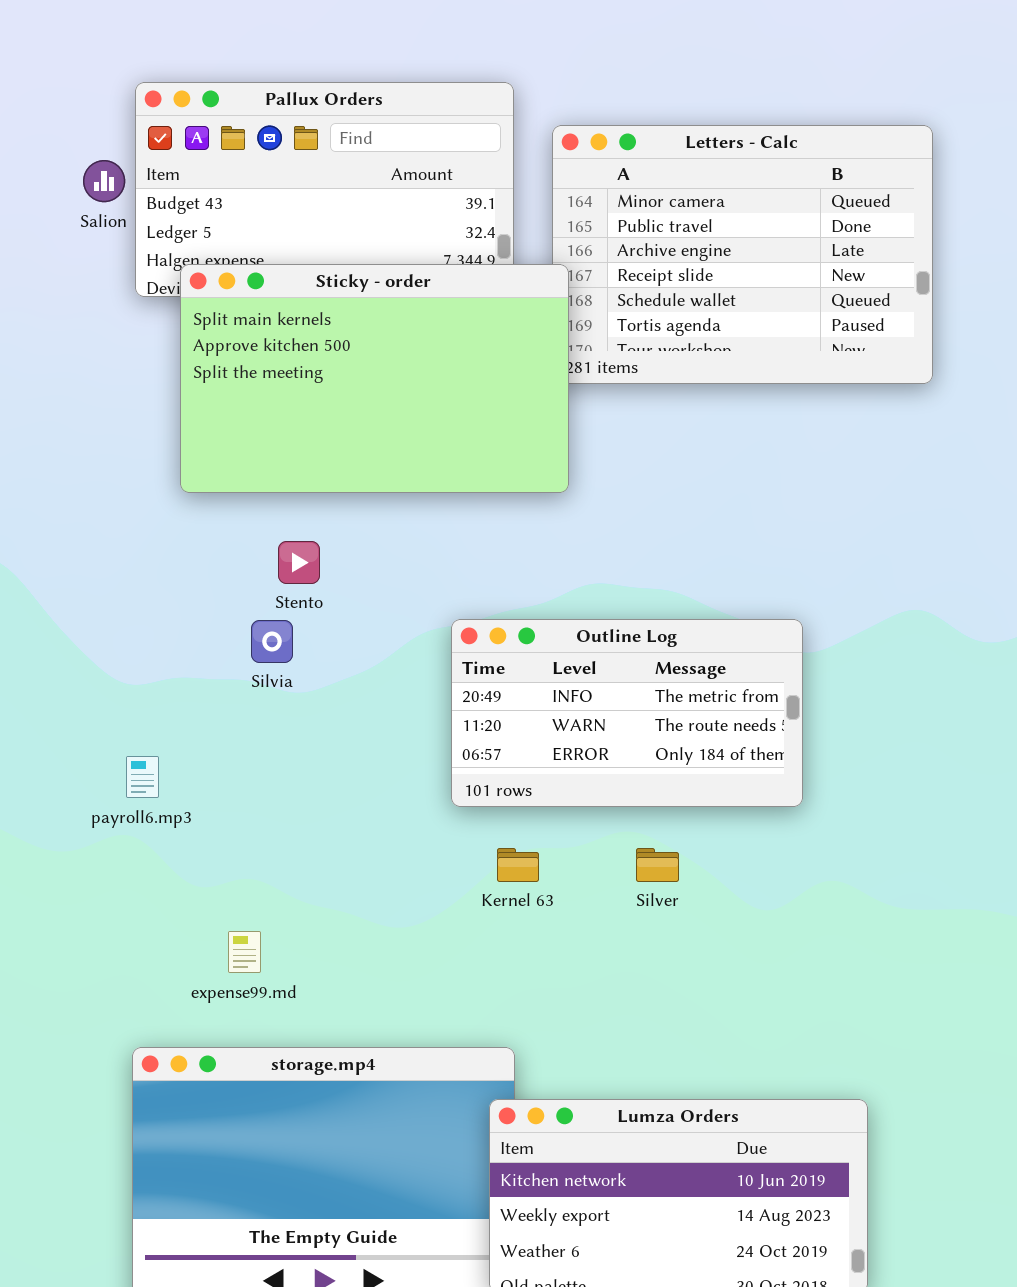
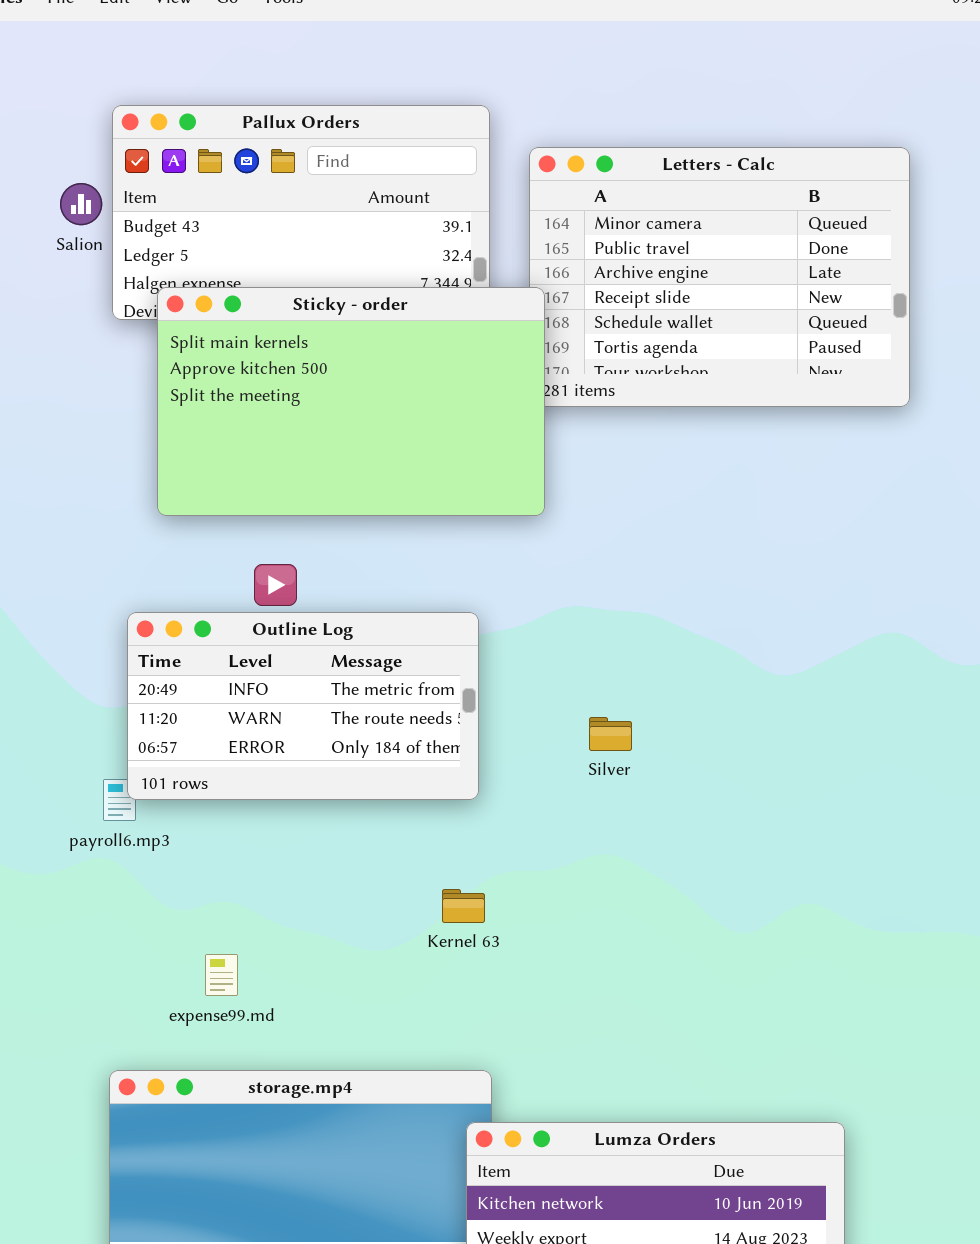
Outline Log: [451,619,803,807] -> [127,612,479,800], moved
Kernel 63: [497,848,539,882] -> [442,889,485,923], moved
Silver: [636,848,679,882] -> [589,717,632,751], moved

